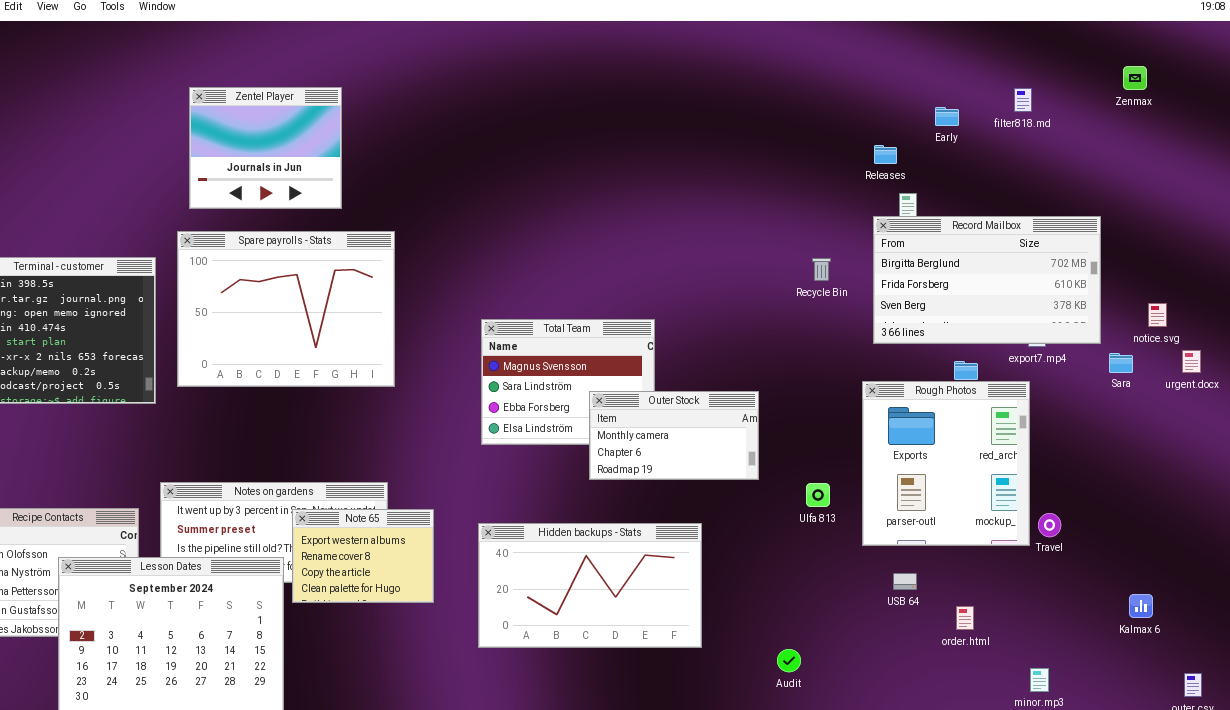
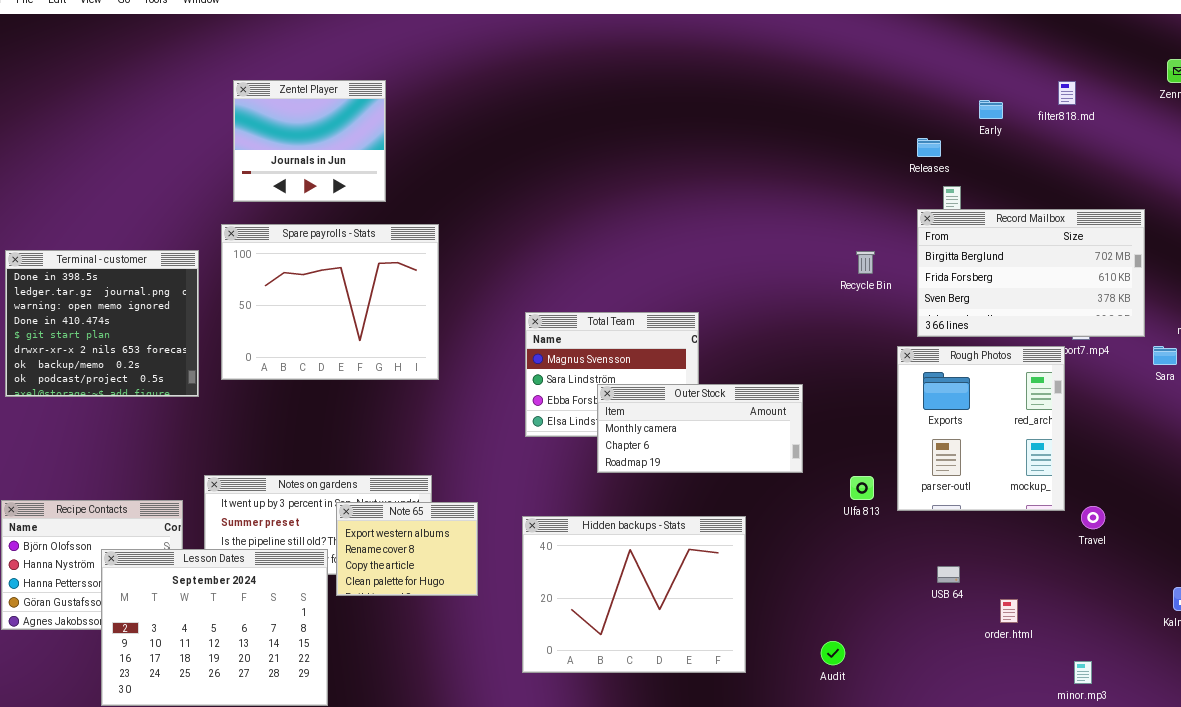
Rough Photos: [862,381,1030,546] -> [897,346,1065,511], moved
Outer Stock: [589,391,759,480] -> [597,384,803,473], resized
Hidden backups - Stats: [478,523,702,648] -> [522,516,746,673], resized

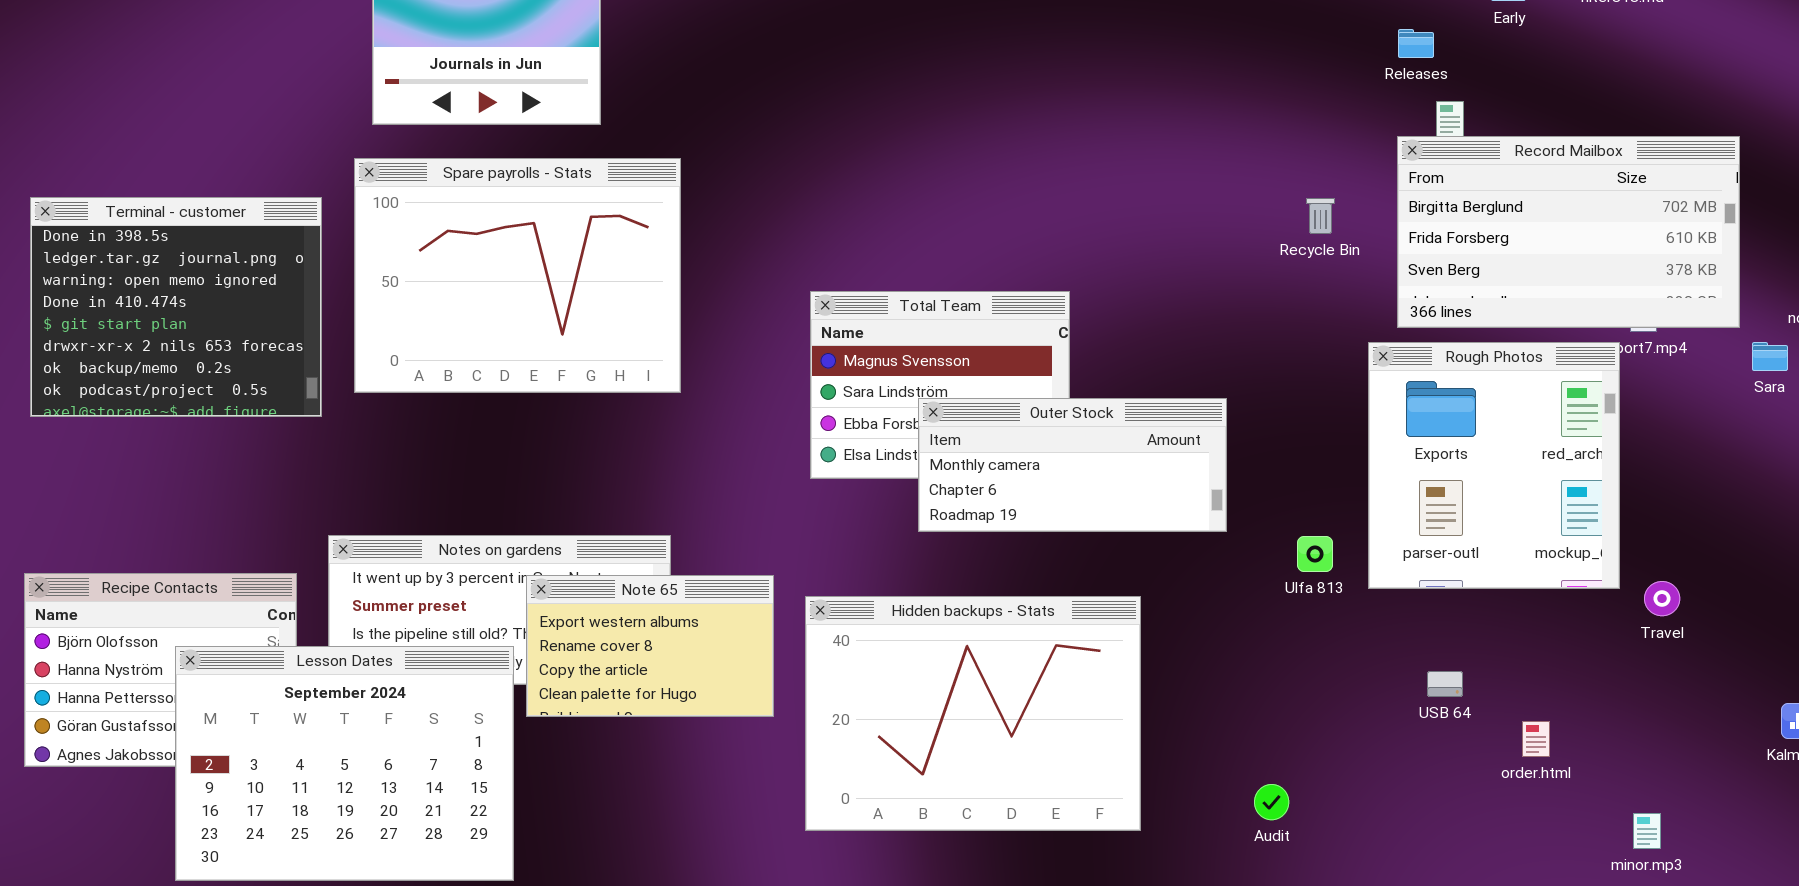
Note 65: [336,502,478,596] -> [526,575,774,717], resized

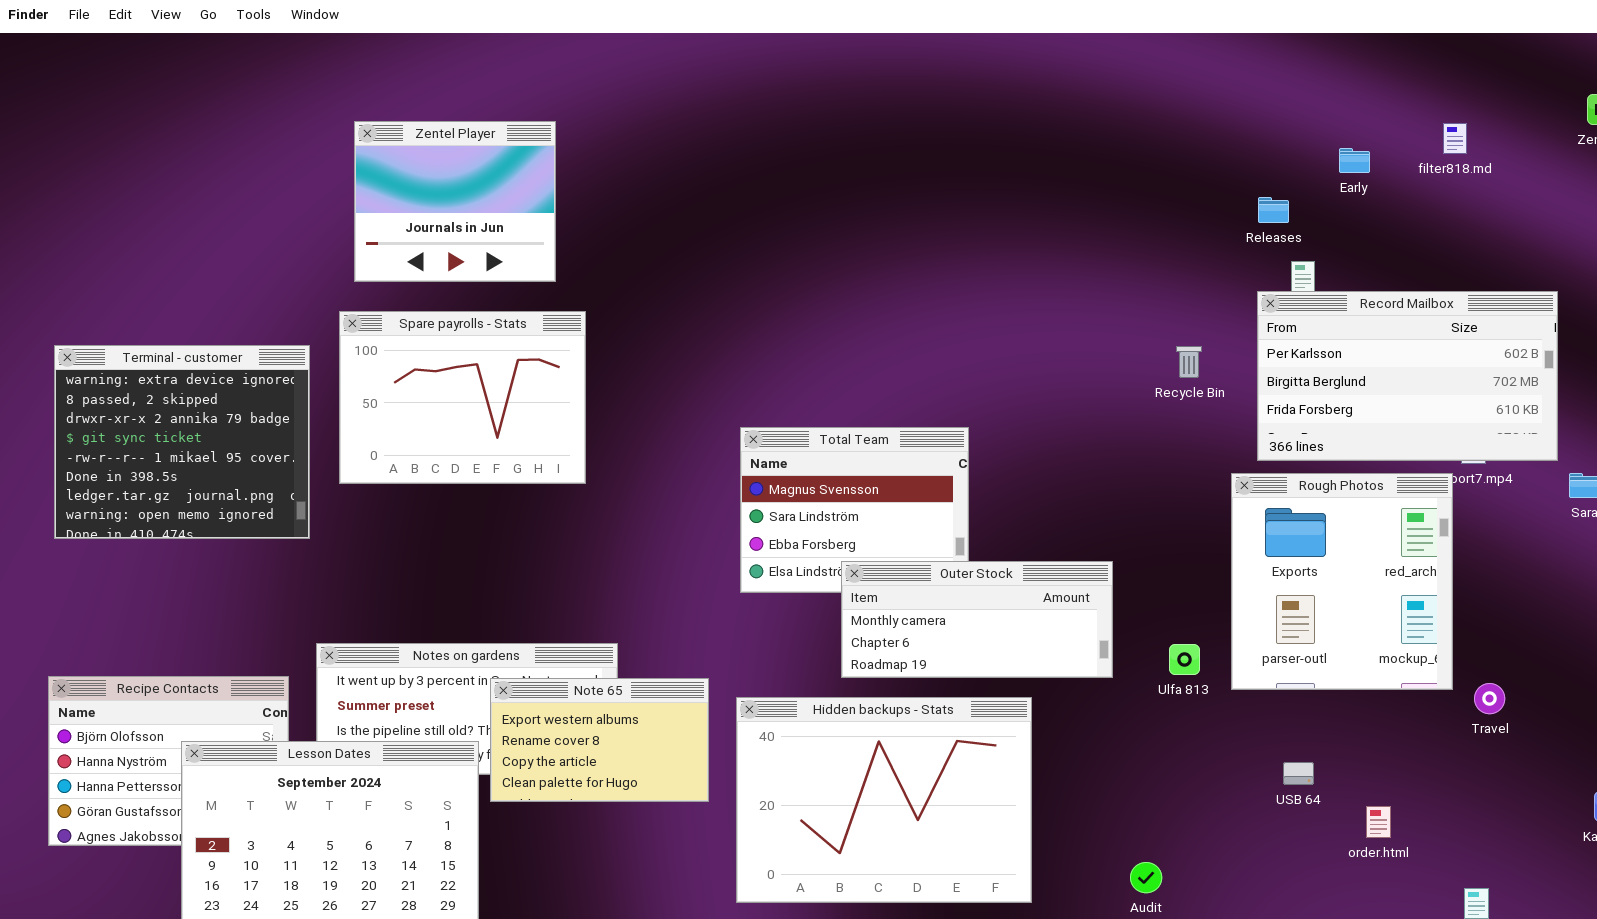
Record Mailbox: [1397,136,1740,328] -> [1257,291,1558,461], scrolled up 1 row
Spare payrolls - Stats: [354,158,681,393] -> [339,311,586,484], resized
Terminal - customer: [30,197,322,417] -> [54,345,310,539], scrolled up 5 rows
Outer Stock: [918,398,1227,532] -> [841,561,1113,678], moved

